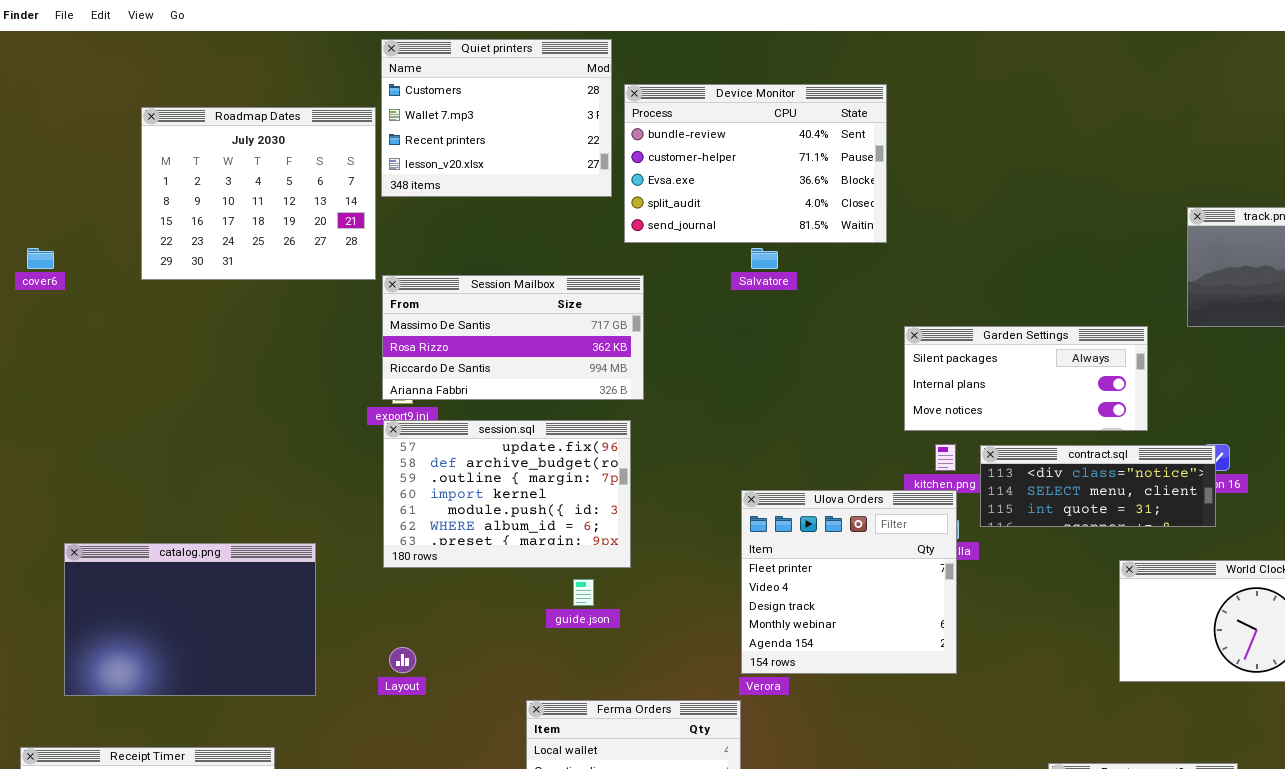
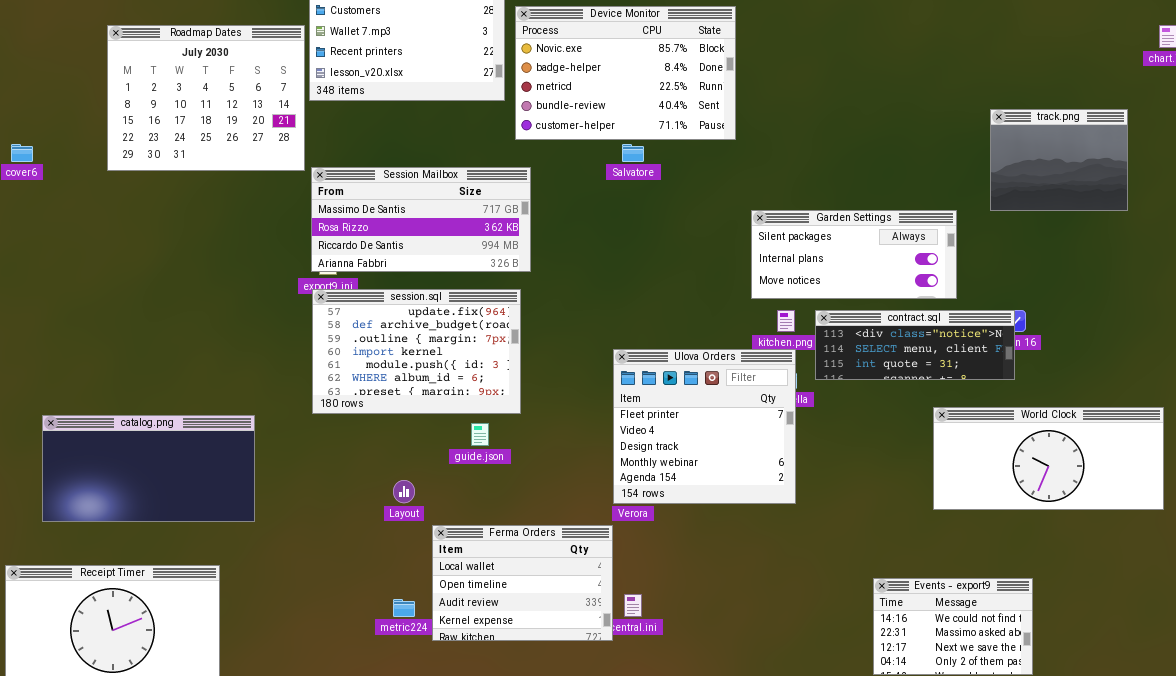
Device Monitor: [624,84,887,243] -> [515,6,736,140], scrolled up 3 rows
catalog.png: [64,543,316,696] -> [42,415,255,522], resized
Layout: [389,647,416,673] -> [393,480,415,503], moved

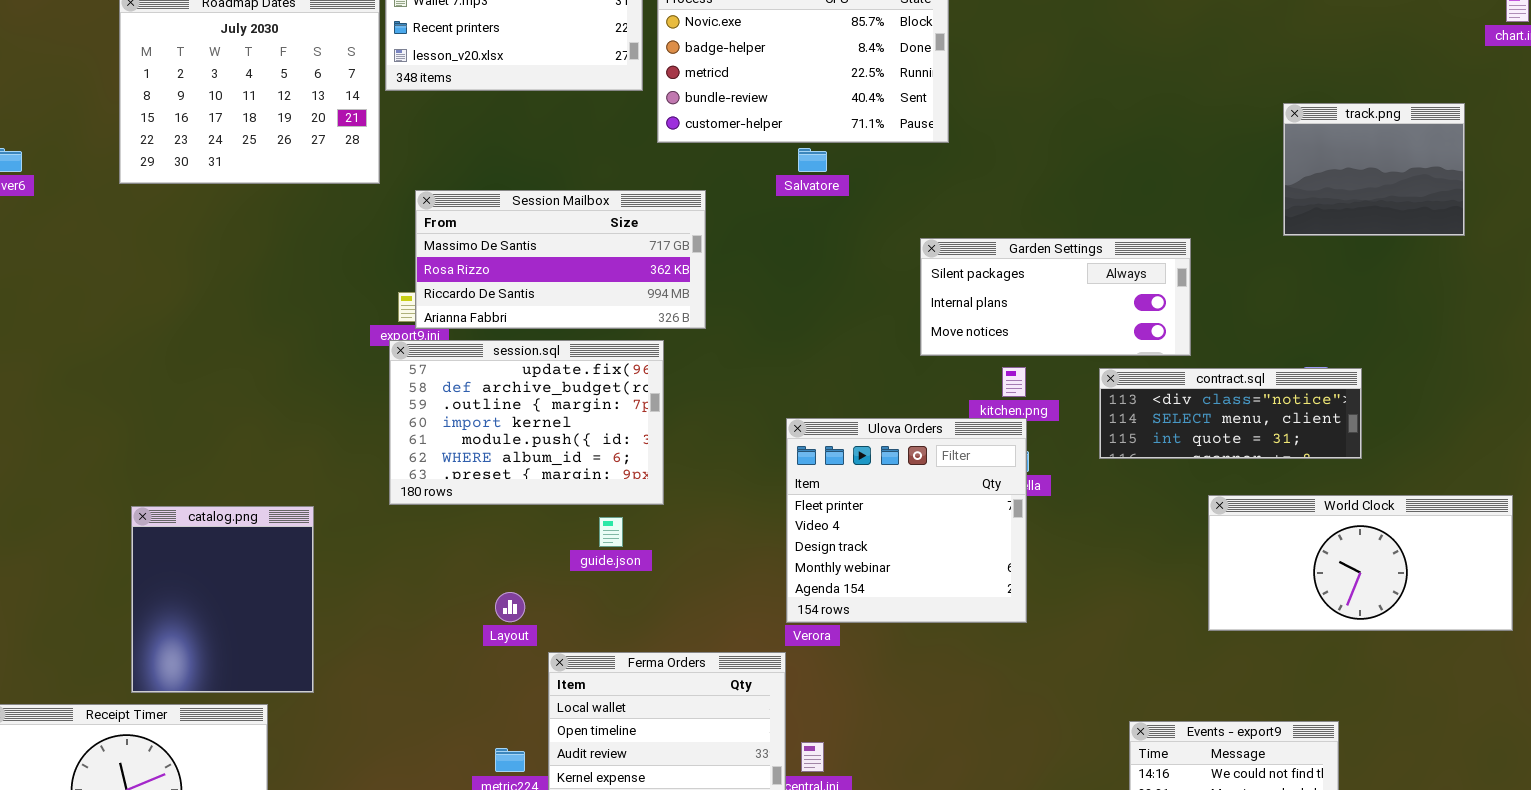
Session Mailbox: [311,167,531,272] -> [415,190,706,329], moved
Garden Settings: [751,210,957,299] -> [920,238,1191,356], moved
contract.sql: [815,310,1015,380] -> [1099,368,1362,459], moved
catalog.png: [42,415,255,522] -> [131,506,314,693], resized

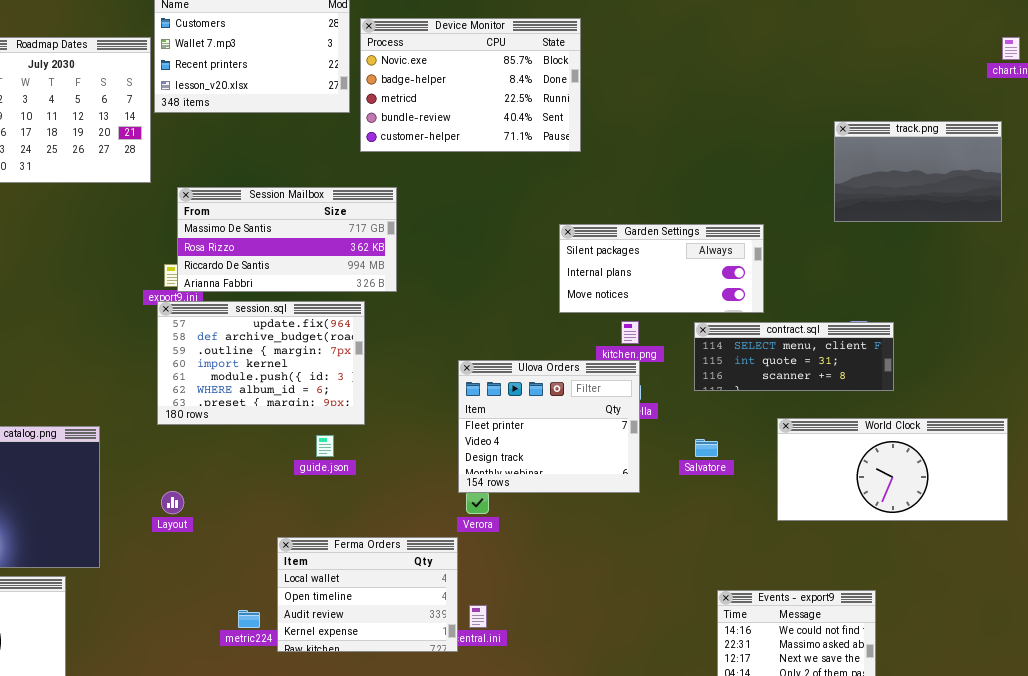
track.png: [1283,103,1465,236] -> [834,121,1002,222], resized
Salvatore: [798,148,827,172] -> [695,439,718,457], moved
contract.sql: [1099,368,1362,459] -> [694,322,894,391], scrolled down 1 row
Ulova Orders: [786,418,1027,623] -> [458,360,640,493], resized
Layout: [495,592,525,622] -> [161,491,184,514], moved

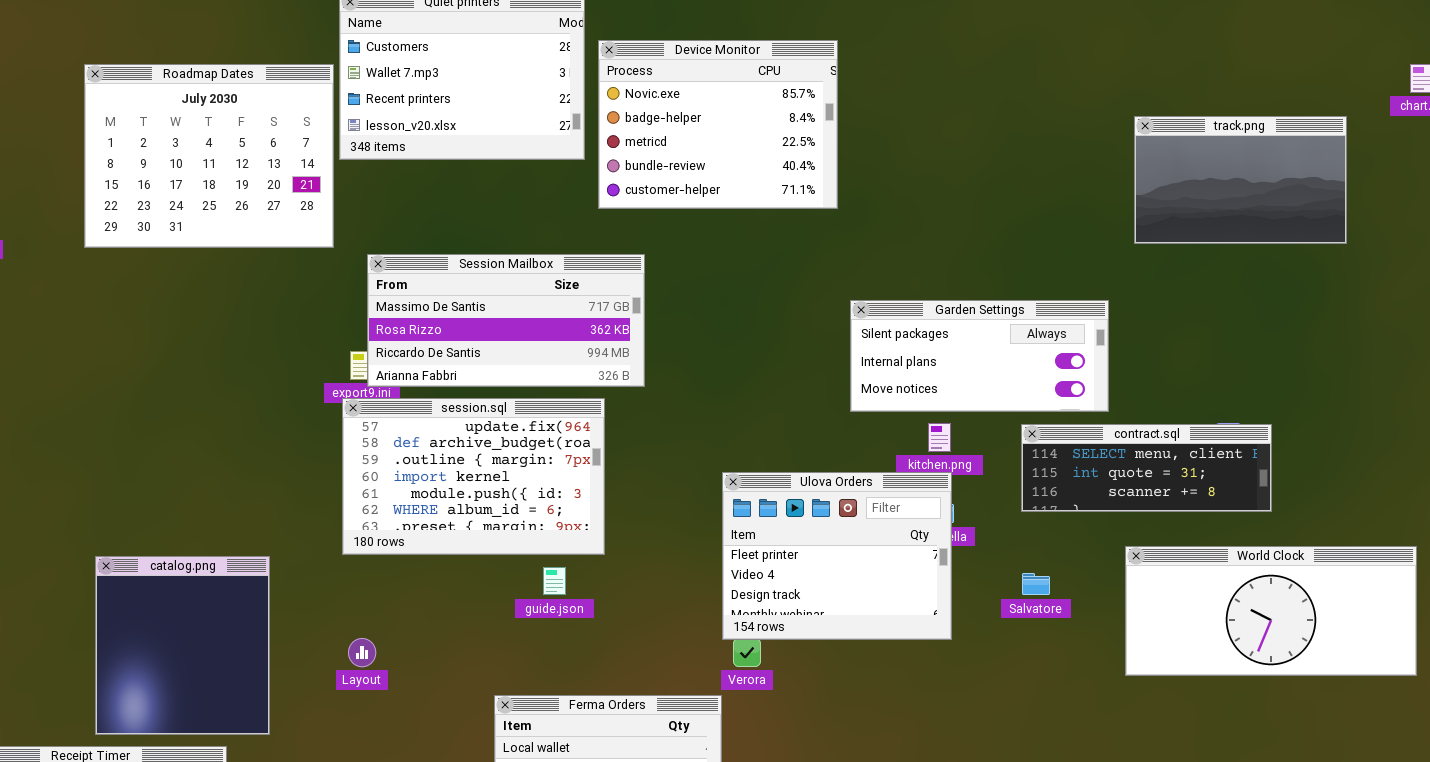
Device Monitor: [360,18,581,152] -> [598,40,838,209], resized
track.png: [834,121,1002,222] -> [1134,116,1347,244], moved

